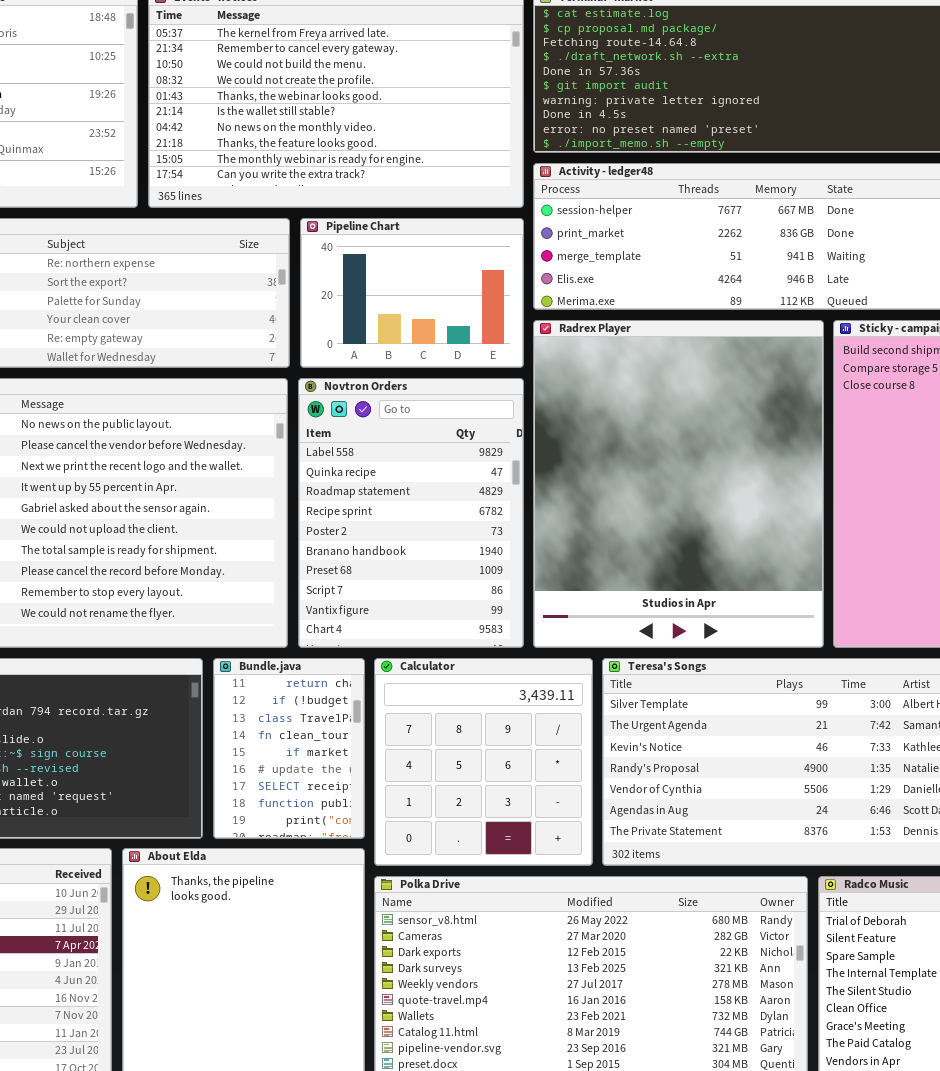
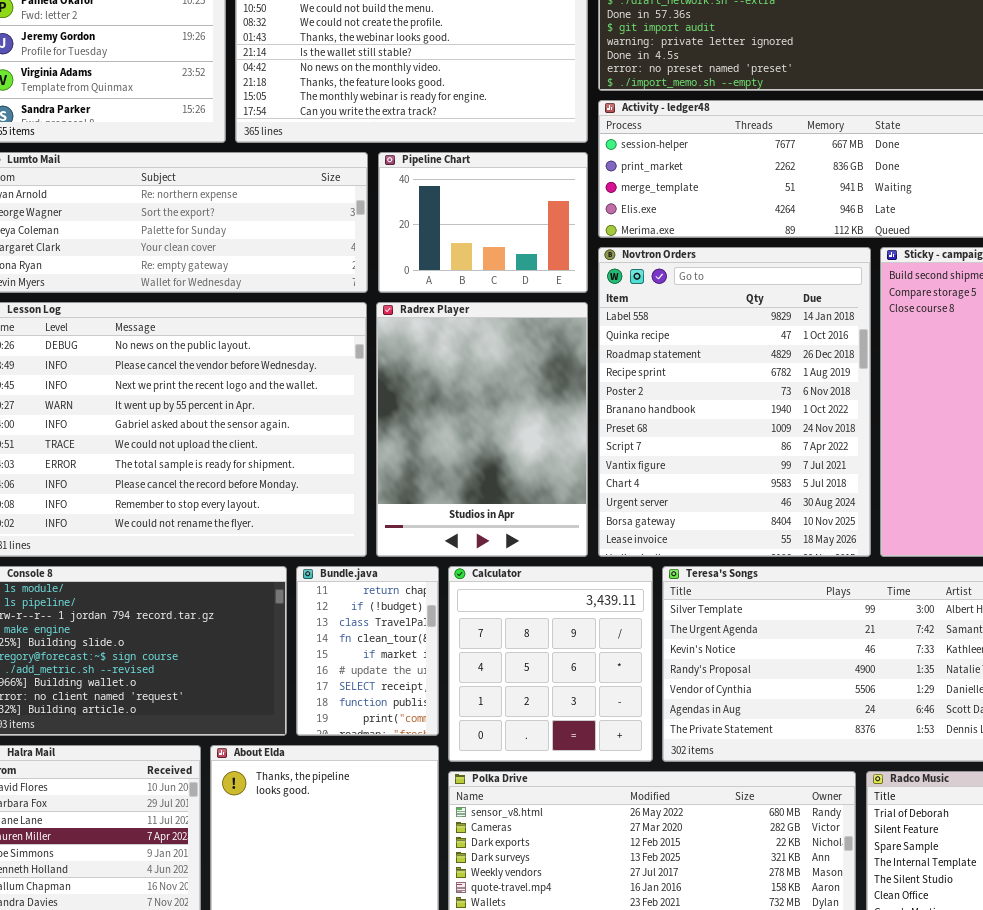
Radrex Player: [533,320,824,648] -> [376,302,588,557], moved, resized
Novtron Orders: [298,378,524,648] -> [598,247,871,557], moved, resized

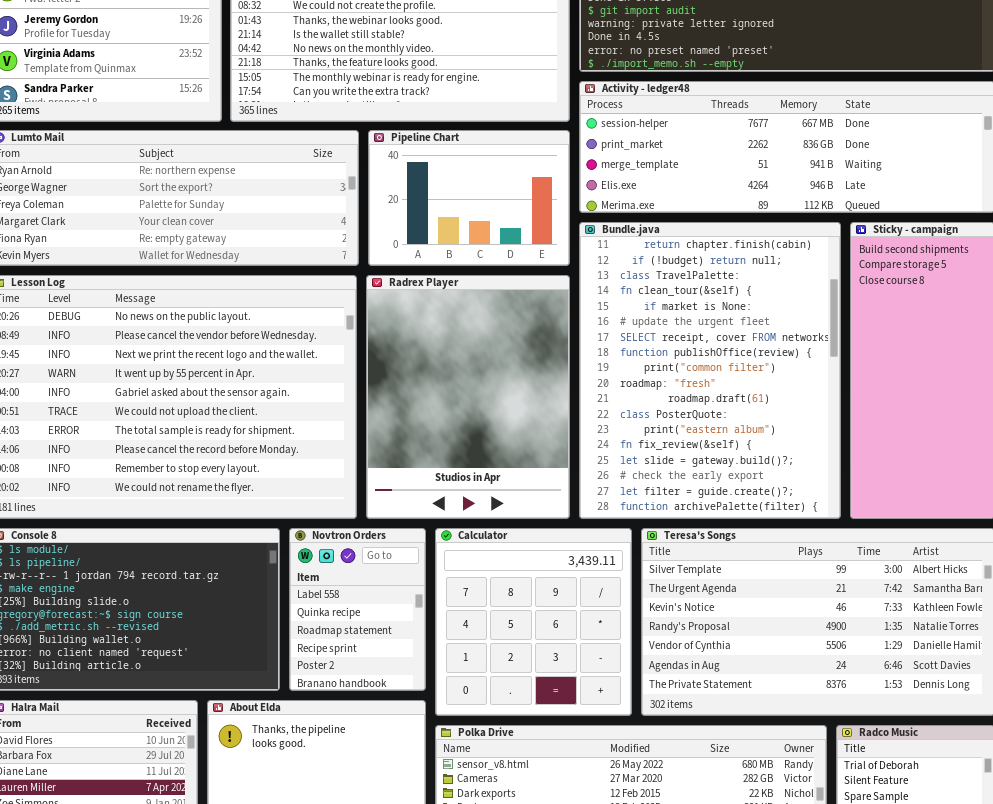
Novtron Orders: [598,247,871,557] -> [289,528,426,691], moved, resized
Bundle.java: [296,566,439,736] -> [579,222,841,519], moved, resized

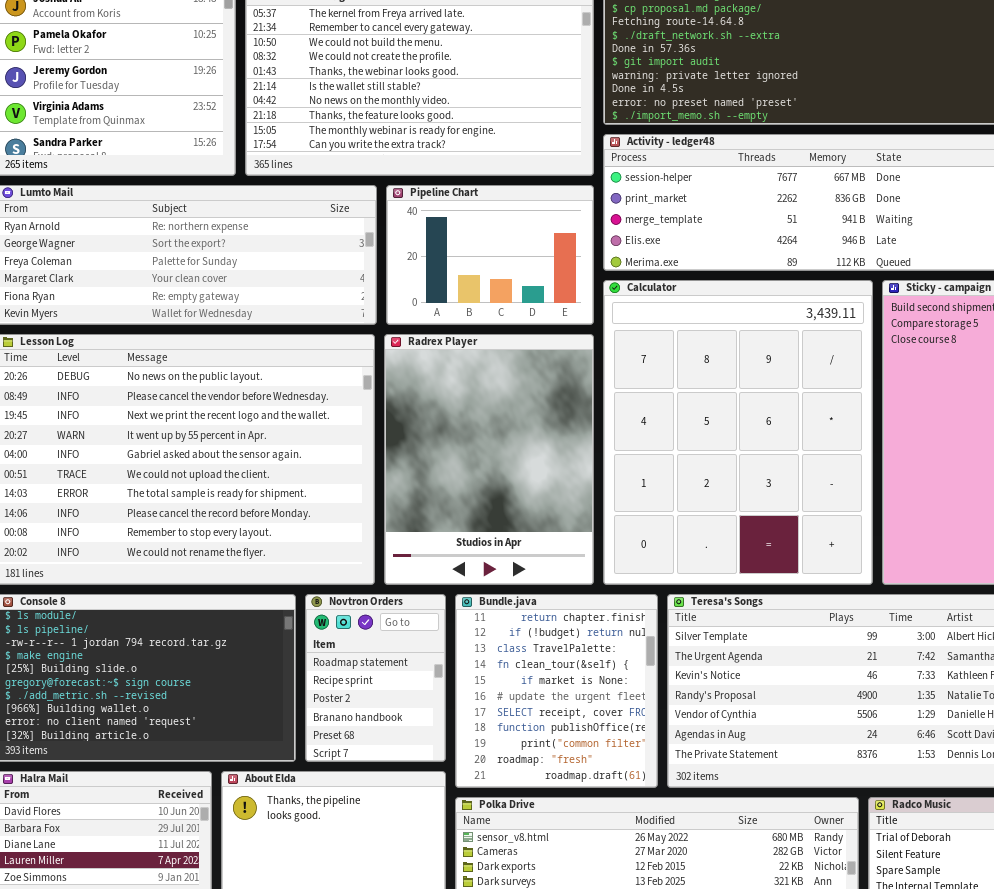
Bundle.java: [579,222,841,519] -> [455,594,658,788], moved, resized
Novtron Orders: [289,528,426,691] -> [305,594,446,762], scrolled down 2 rows
Calculator: [435,528,632,716] -> [603,280,873,585], moved, resized

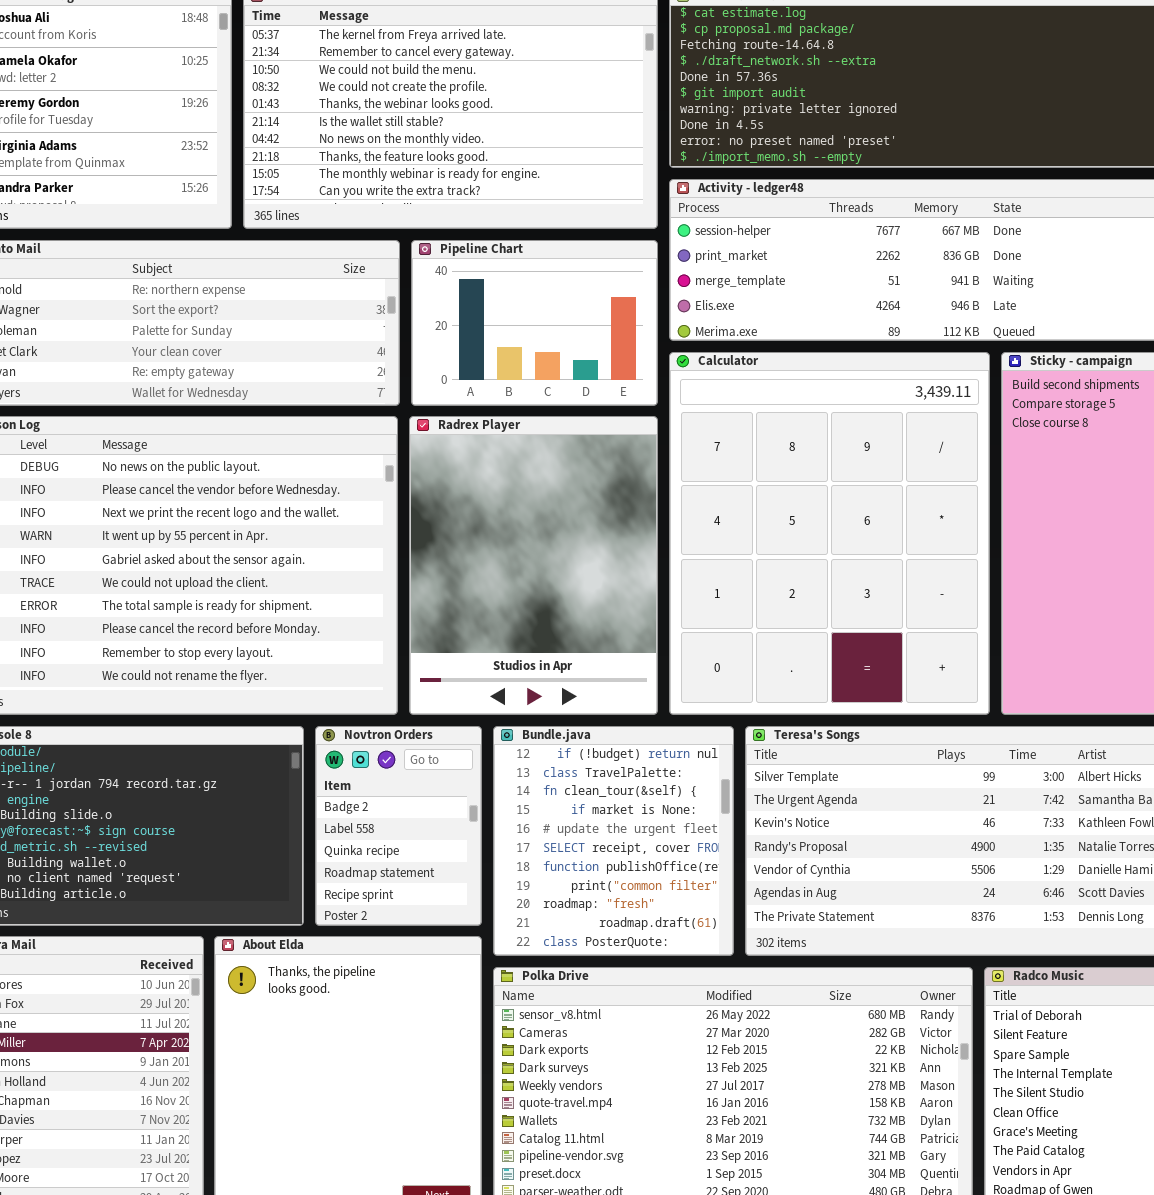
Novtron Orders: [305,594,446,762] -> [315,726,482,926], scrolled up 3 rows
Bundle.java: [455,594,658,788] -> [493,726,734,956], scrolled down 1 row

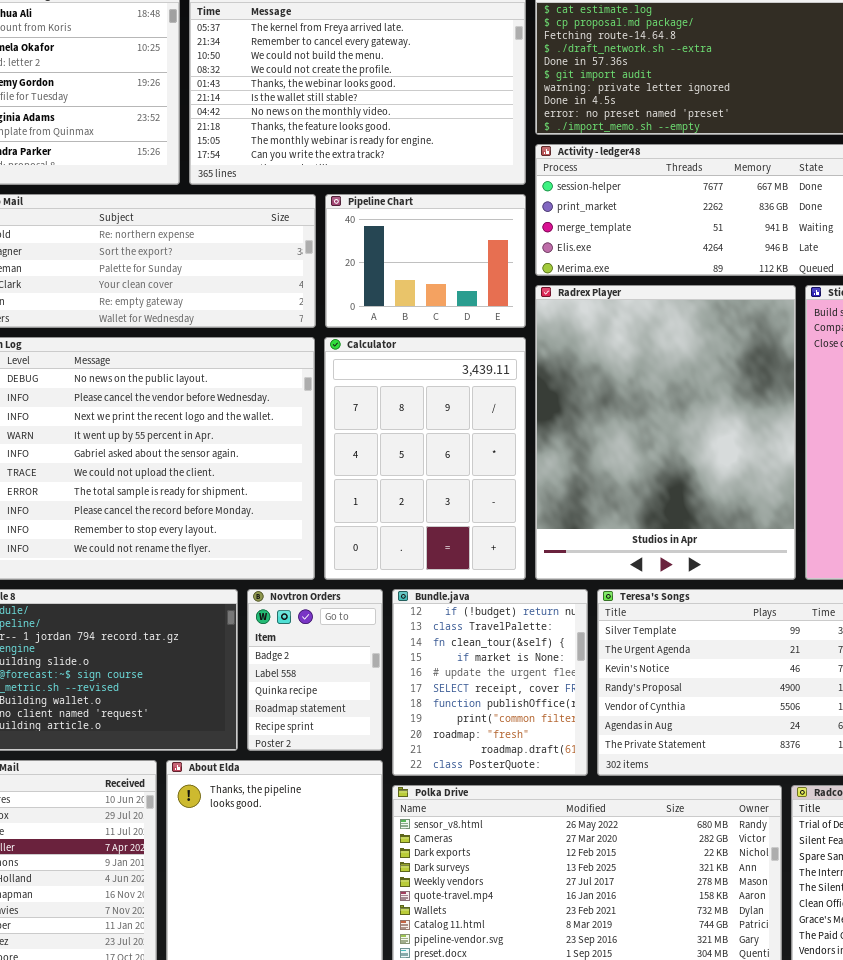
Calculator: [669,352,990,715] -> [324,337,526,580], moved, resized
Radrex Player: [409,416,658,715] -> [535,285,796,580], moved, resized

